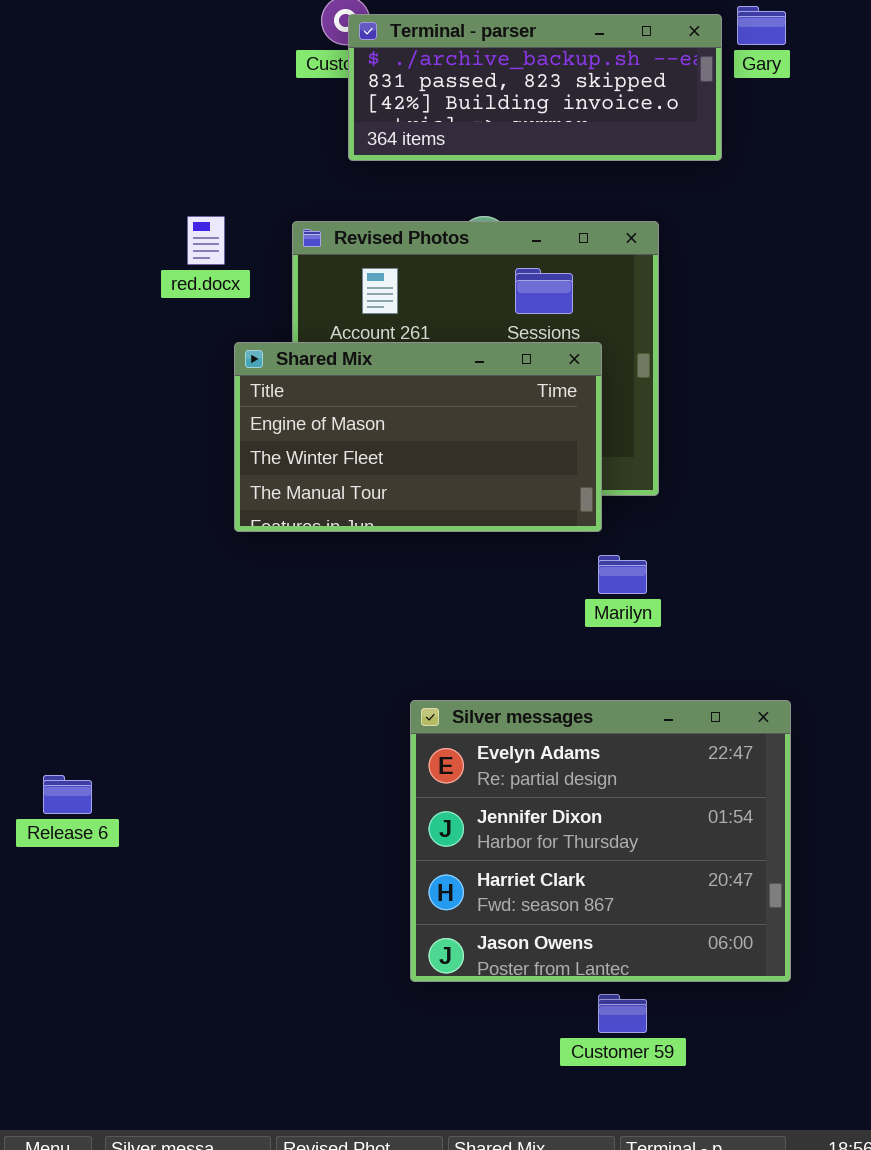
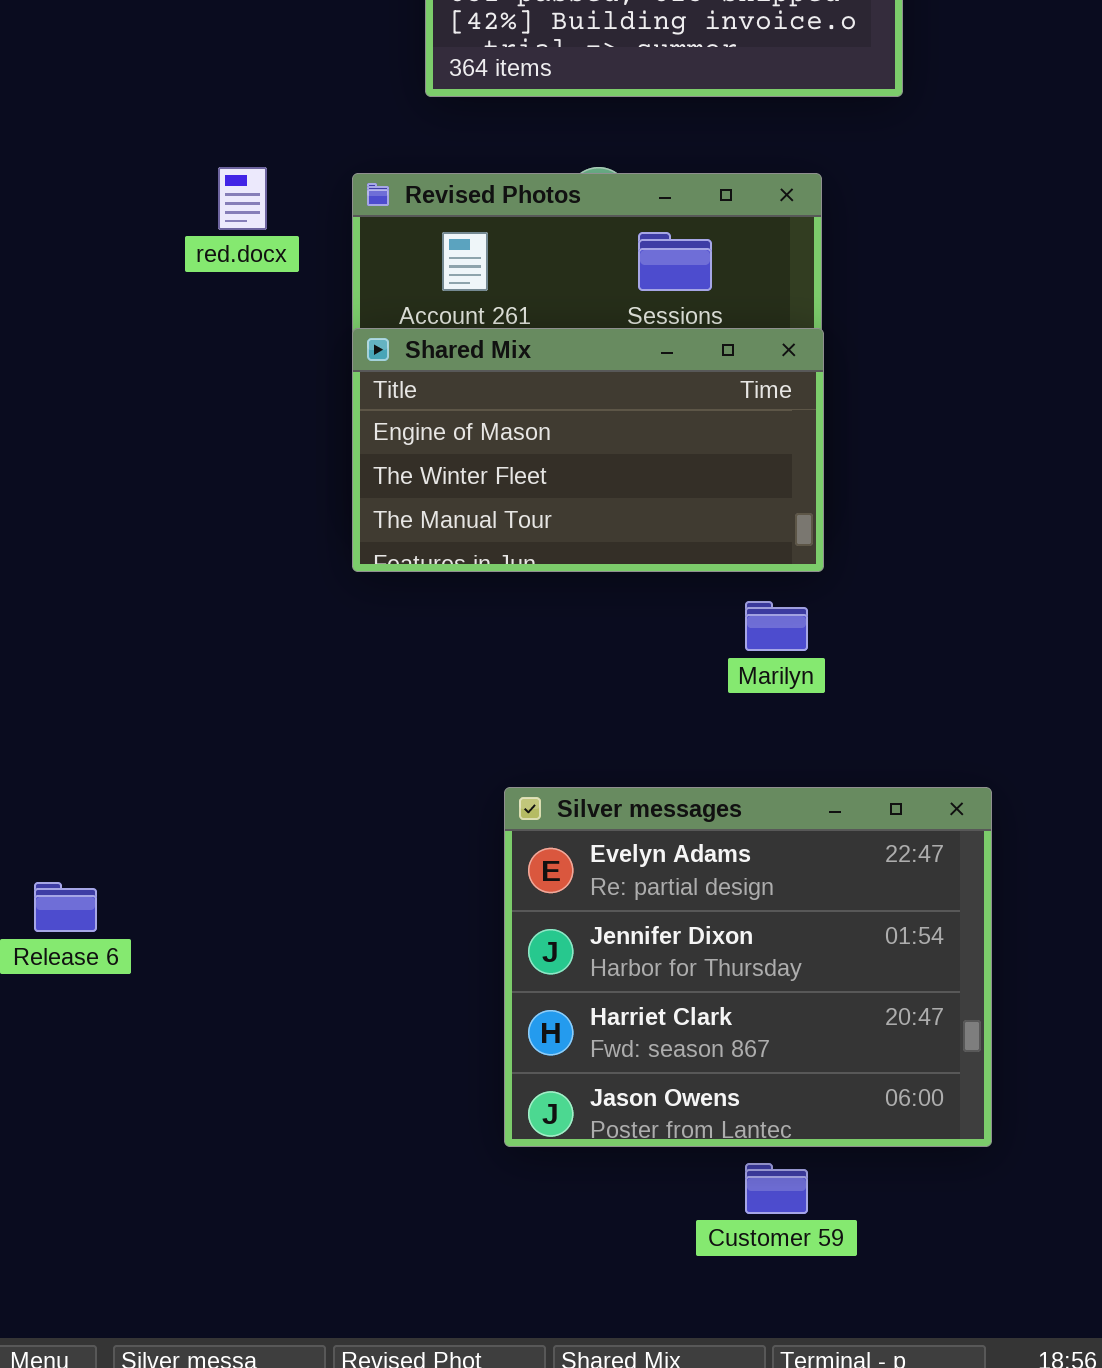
Shared Mix: [234,342,602,532] -> [352,328,824,572], moved

